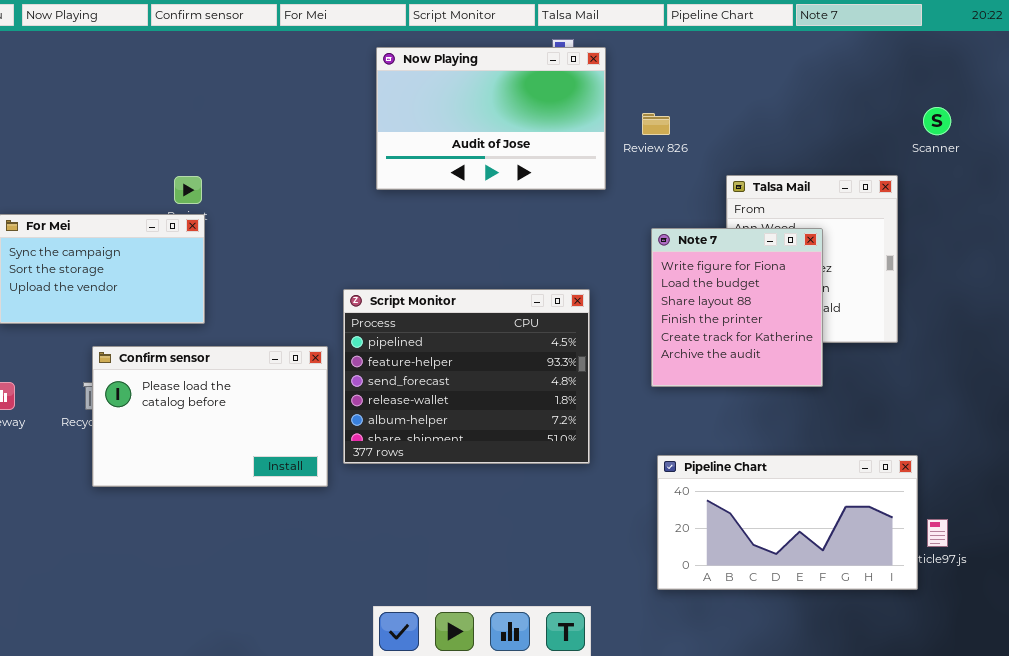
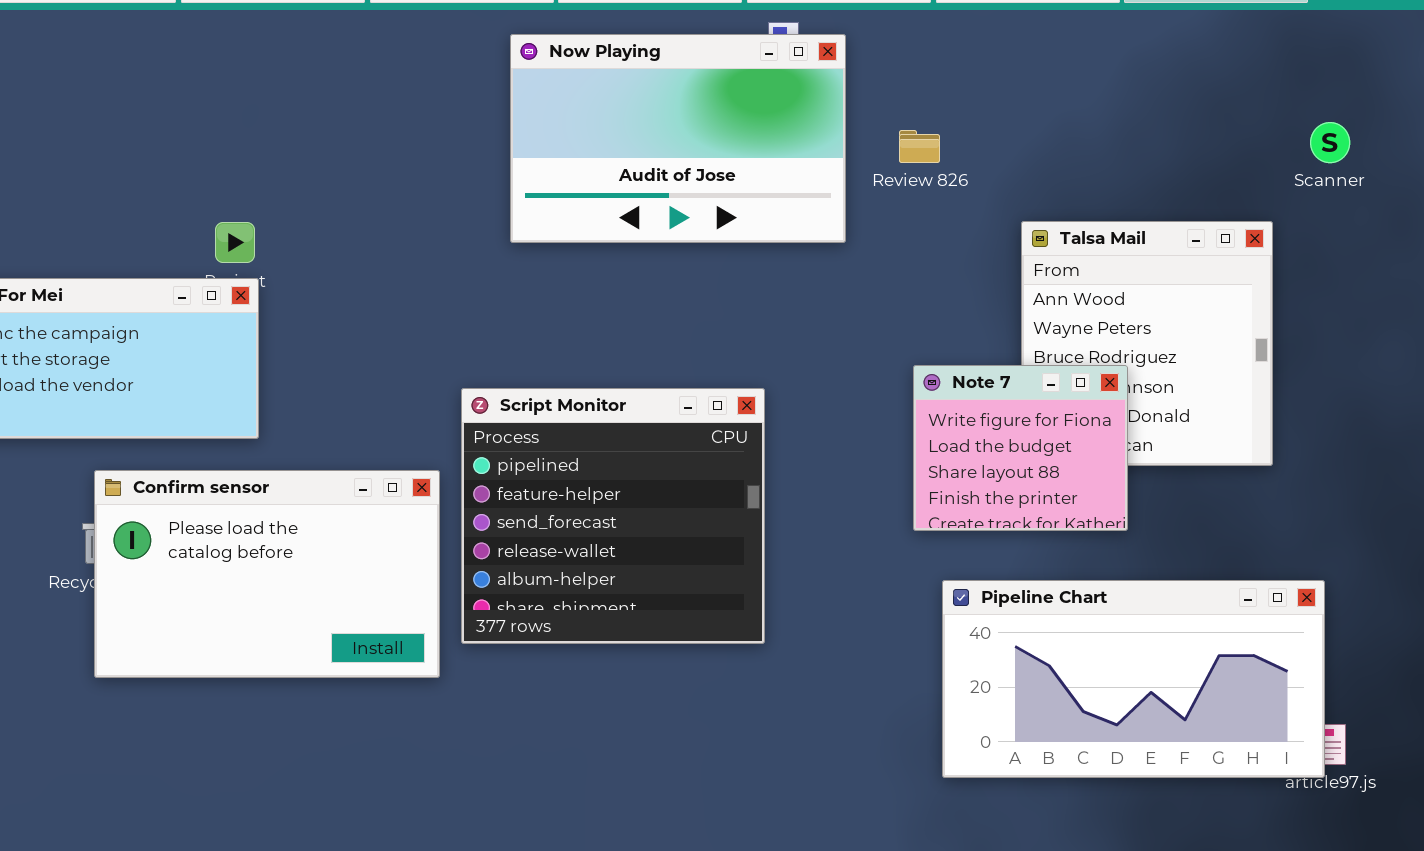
Note 7: [651,228,823,387] -> [913,365,1128,531], resized
Script Monitor: [343,289,590,464] -> [461,388,765,644], resized
Pipeline Chart: [657,455,918,590] -> [942,580,1325,778], moved

